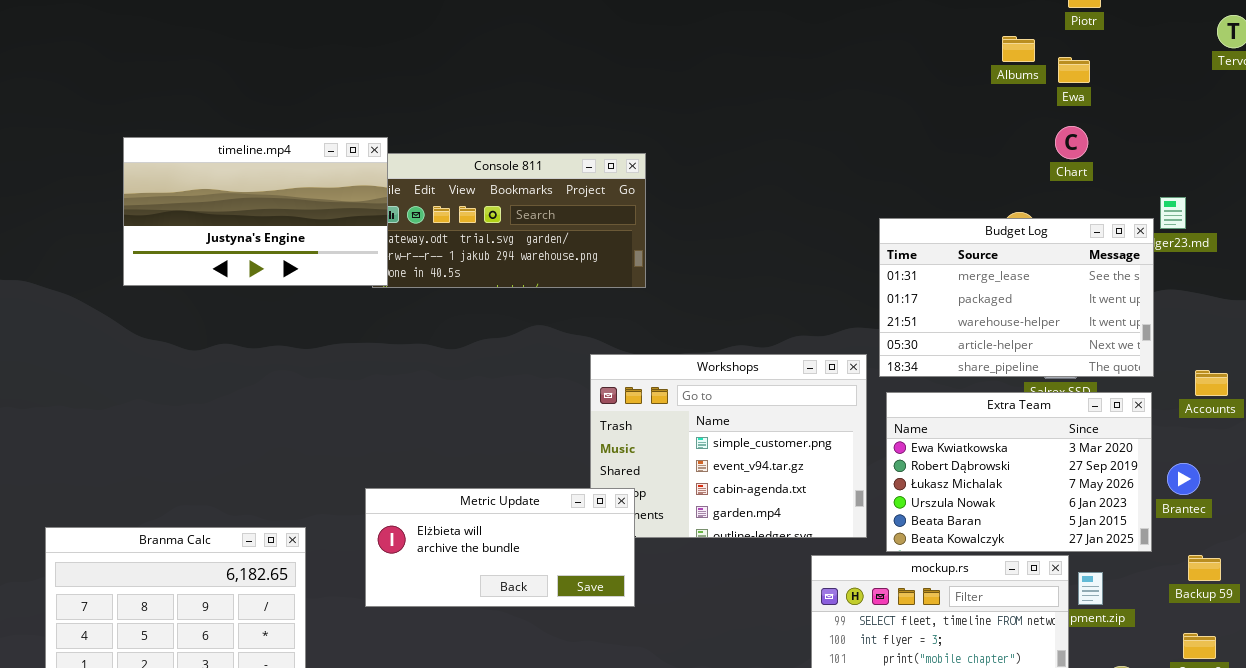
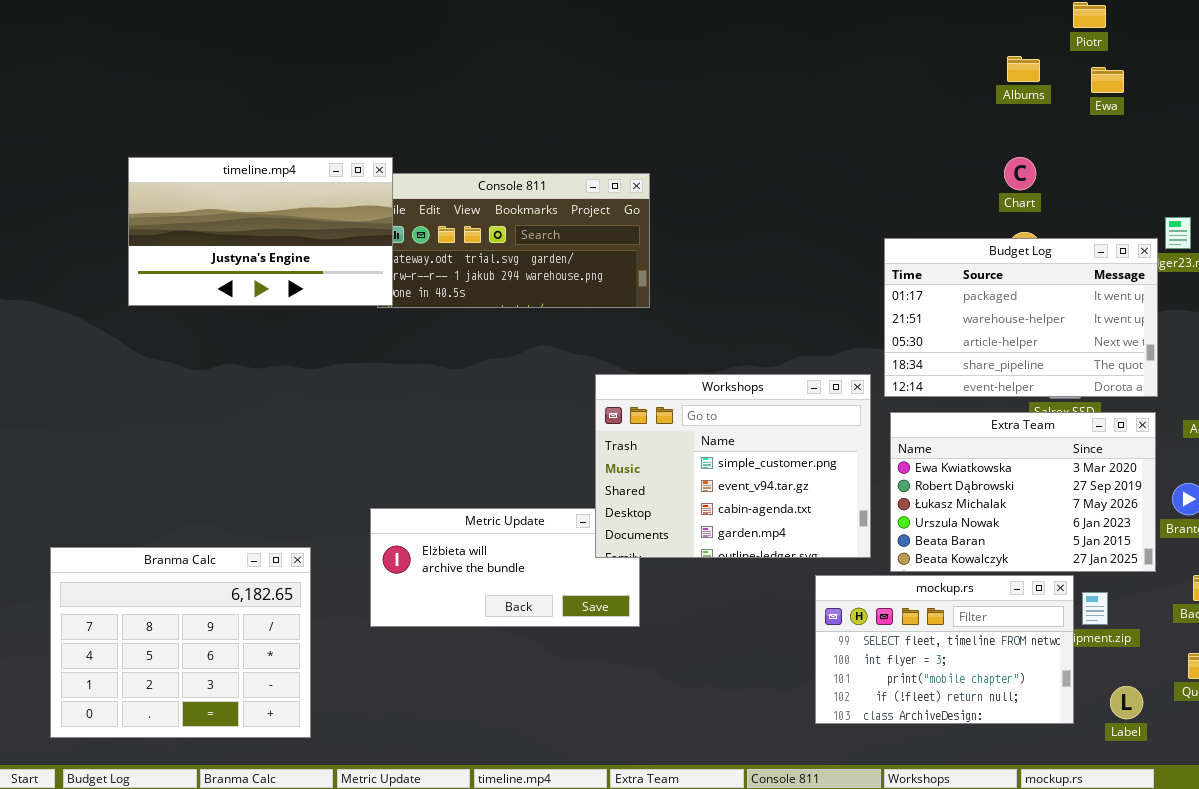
Ewa: [1058,57,1090,83] -> [1091,67,1124,93], moved
Chart: [1055,126,1088,159] -> [1004,157,1036,190], moved
Budget Log: [879,218,1154,377] -> [884,238,1158,397], scrolled down 1 row
Workshops: [590,354,867,538] -> [595,374,871,558], raised

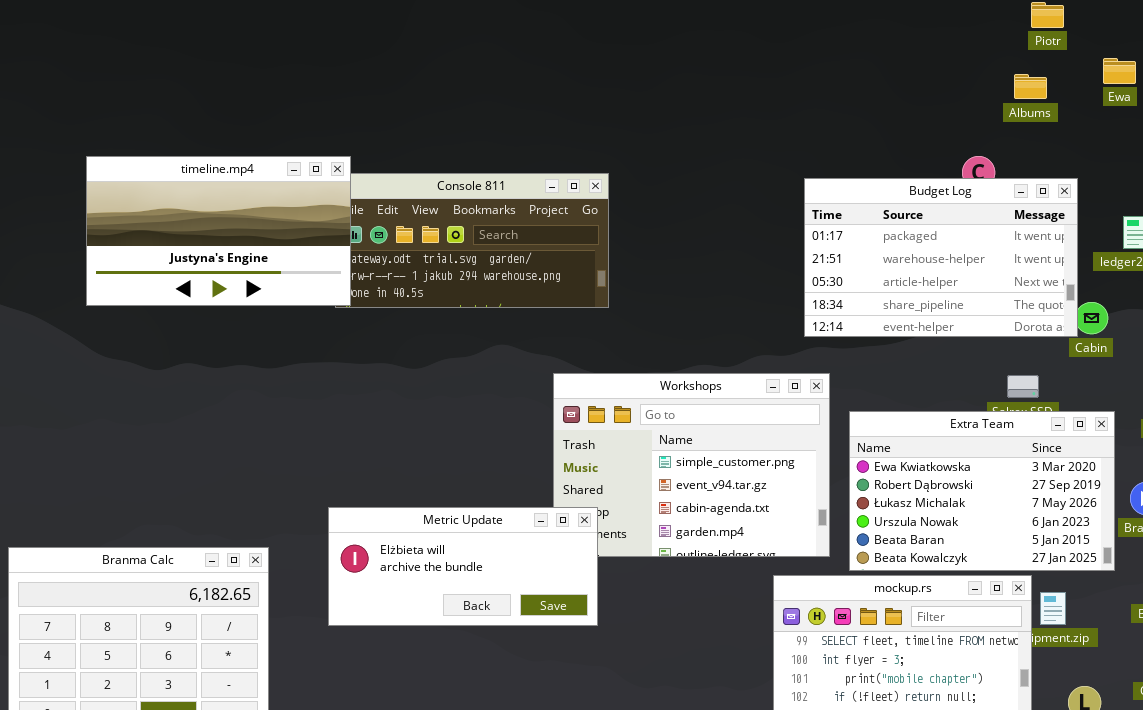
Albums: [1007,56,1040,82] -> [1014,74,1047,99], moved
Ewa: [1091,67,1124,93] -> [1103,58,1136,84], moved
Budget Log: [884,238,1158,397] -> [804,178,1078,337], moved
Metric Update: [370,508,640,627] -> [328,507,598,626], raised

